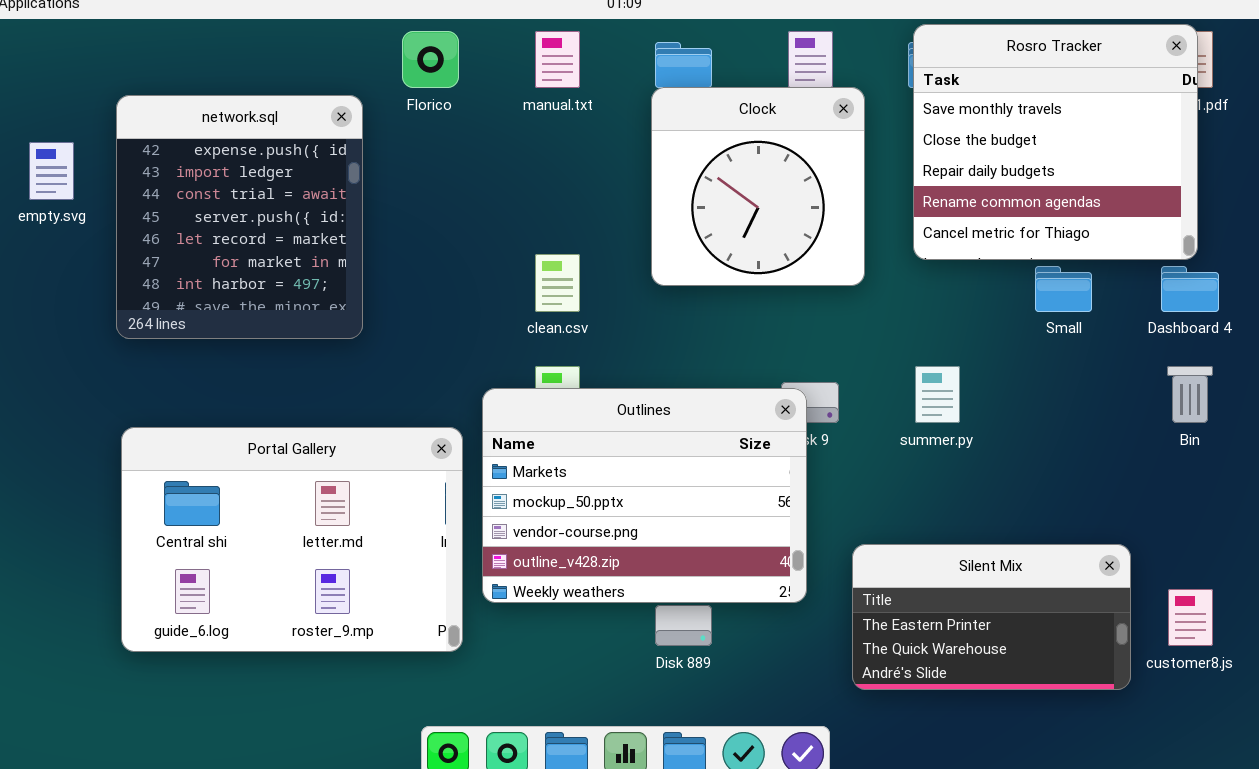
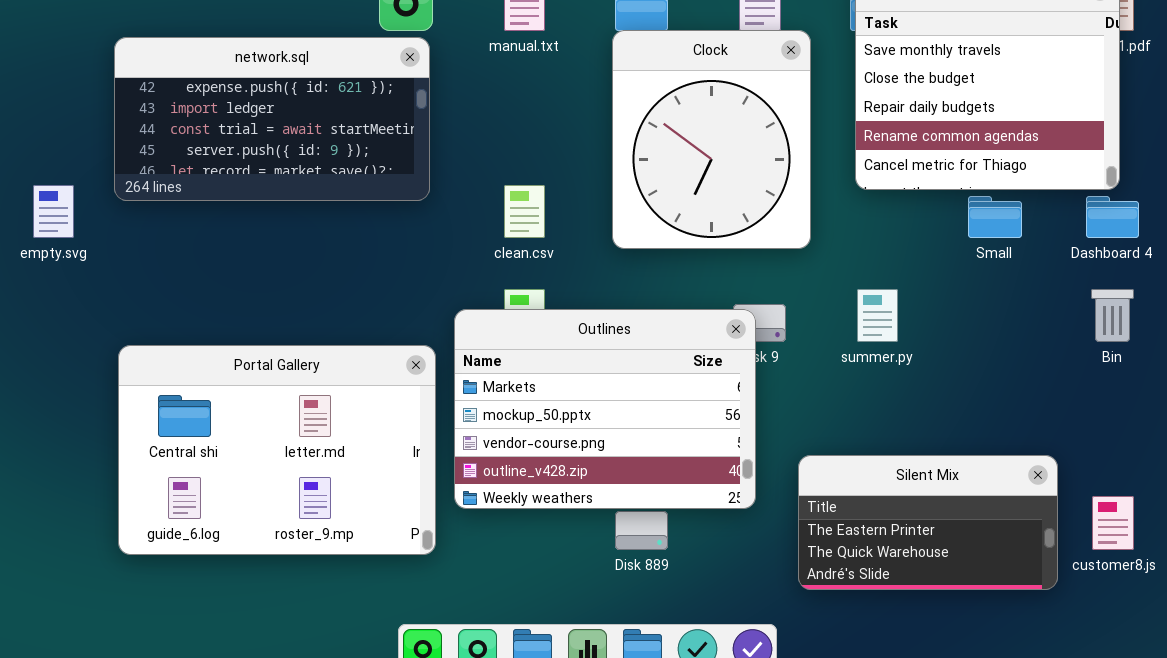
Clock: [651,87,865,286] -> [612,30,811,249], resized
network.sql: [116,95,363,339] -> [114,37,430,201], resized
empty.svg: [29,142,74,200] -> [33,185,74,238], moved

